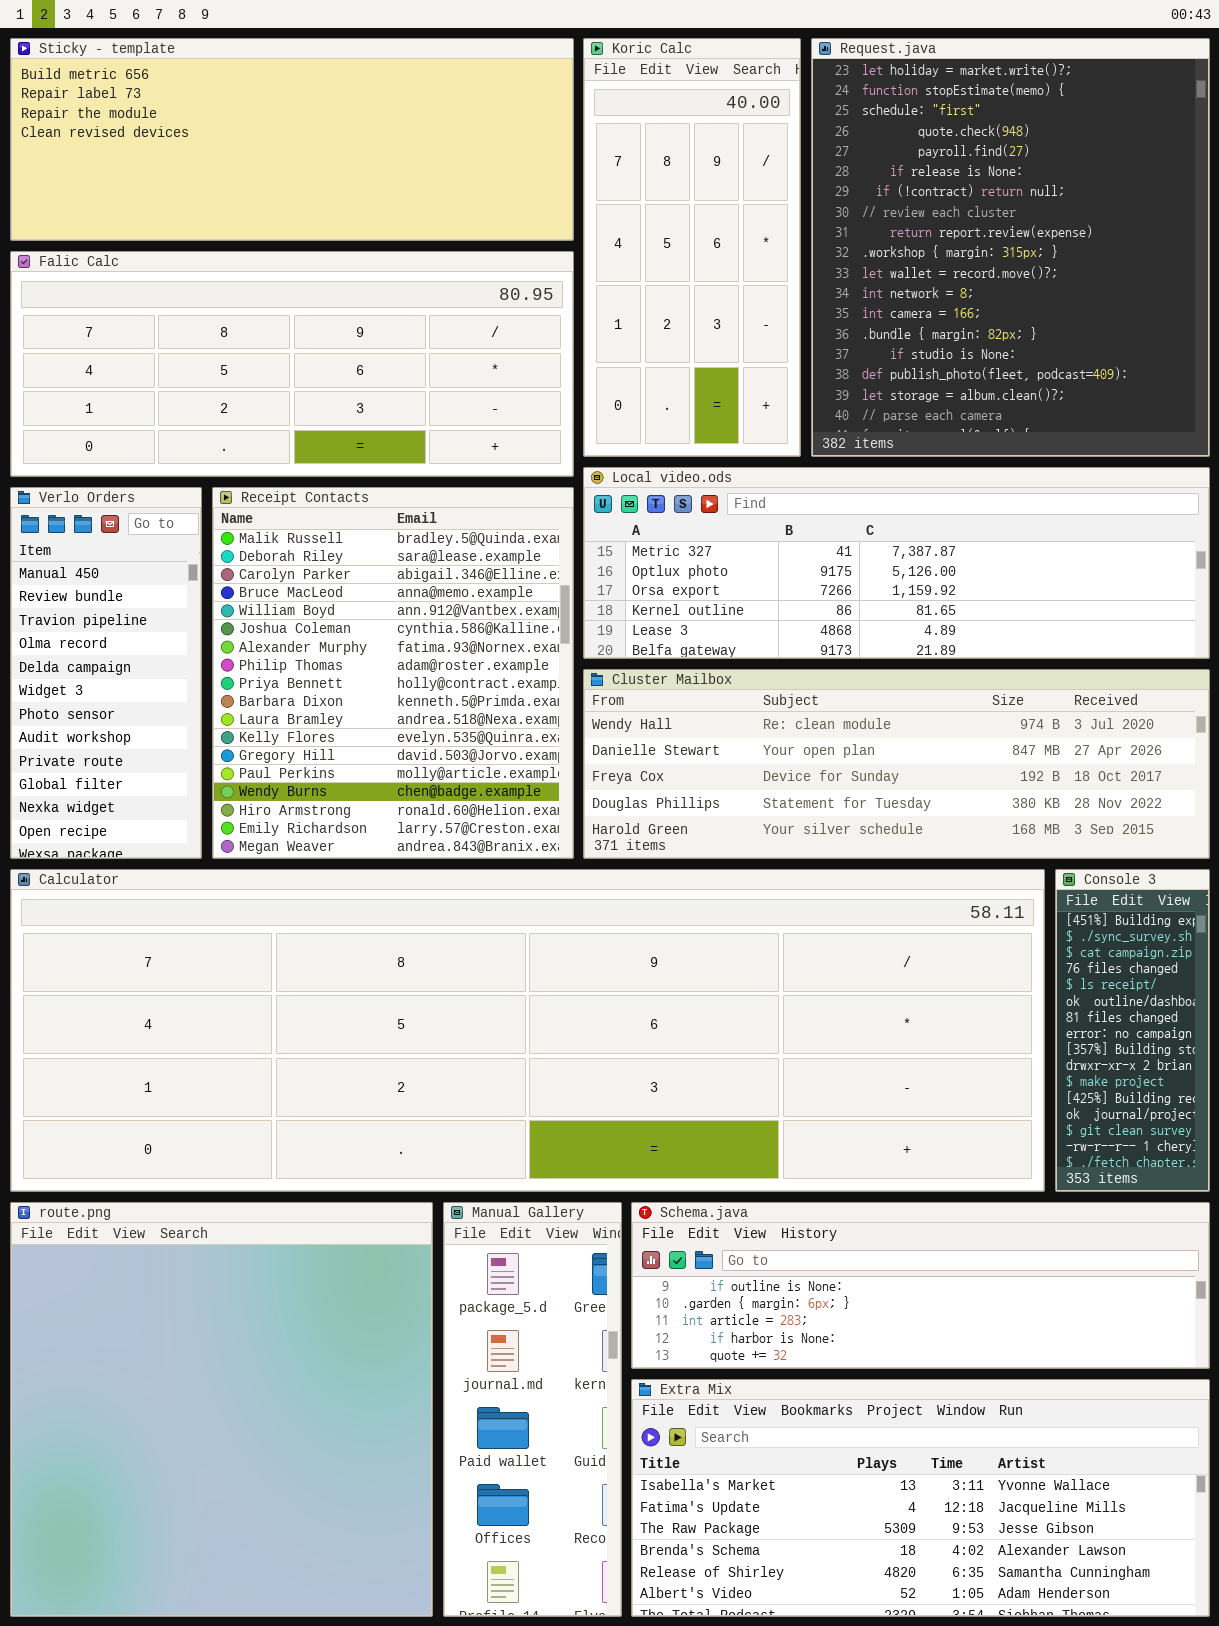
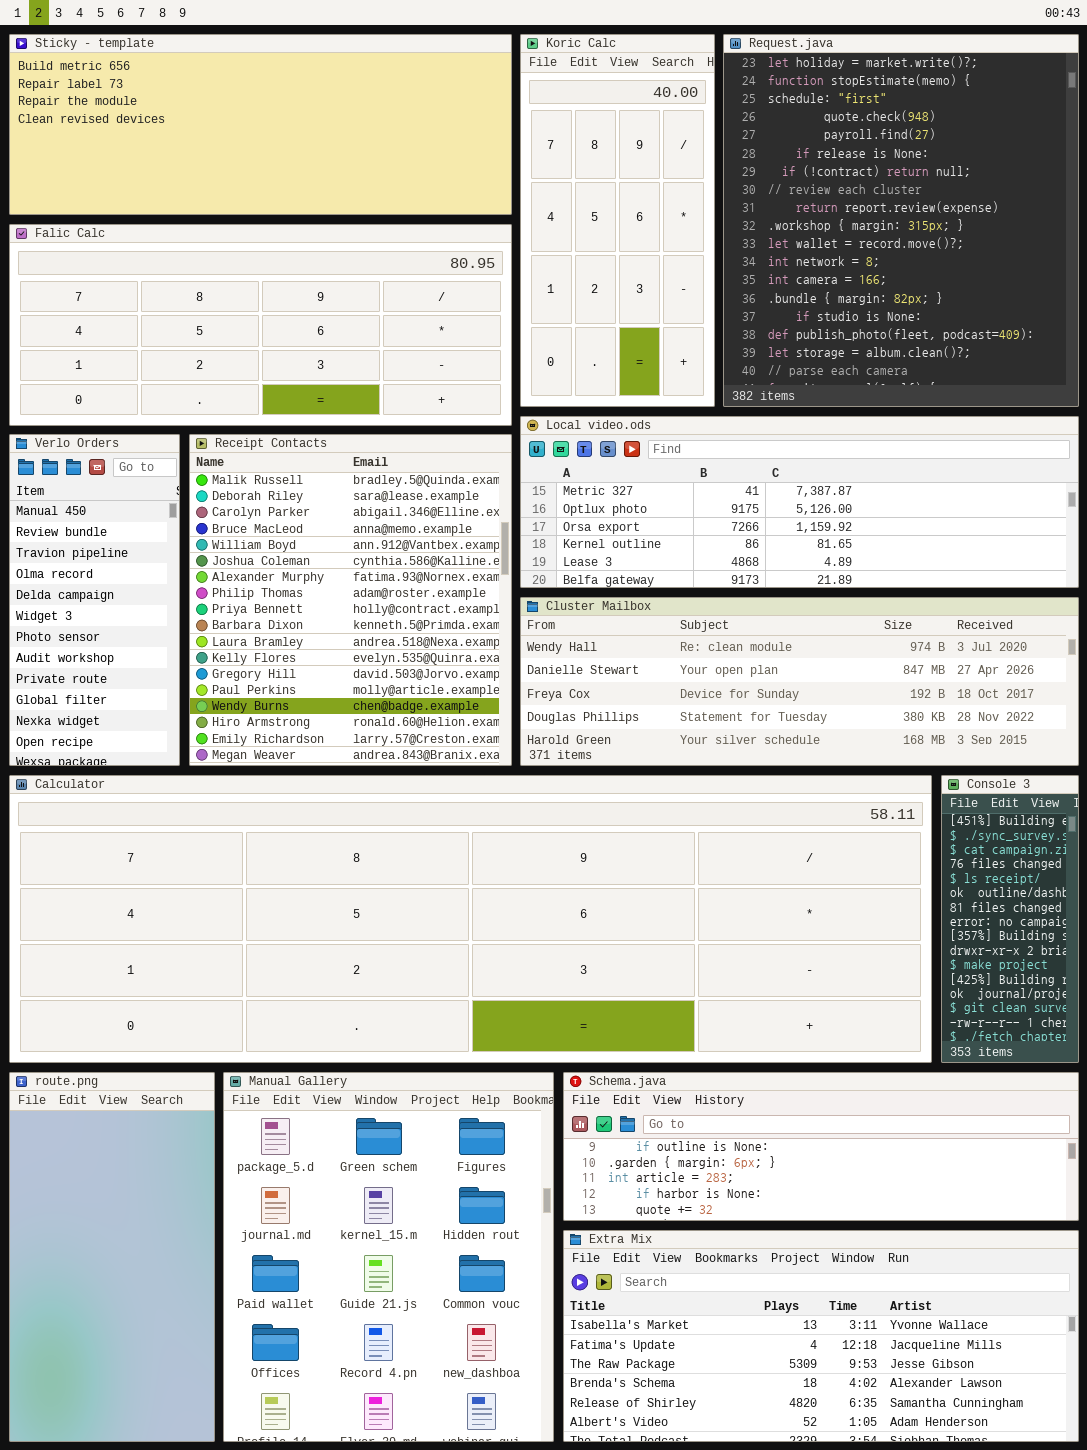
route.png: [10,1202,433,1617] -> [9,1072,215,1442], resized
Manual Gallery: [443,1202,622,1617] -> [223,1072,554,1442], resized

